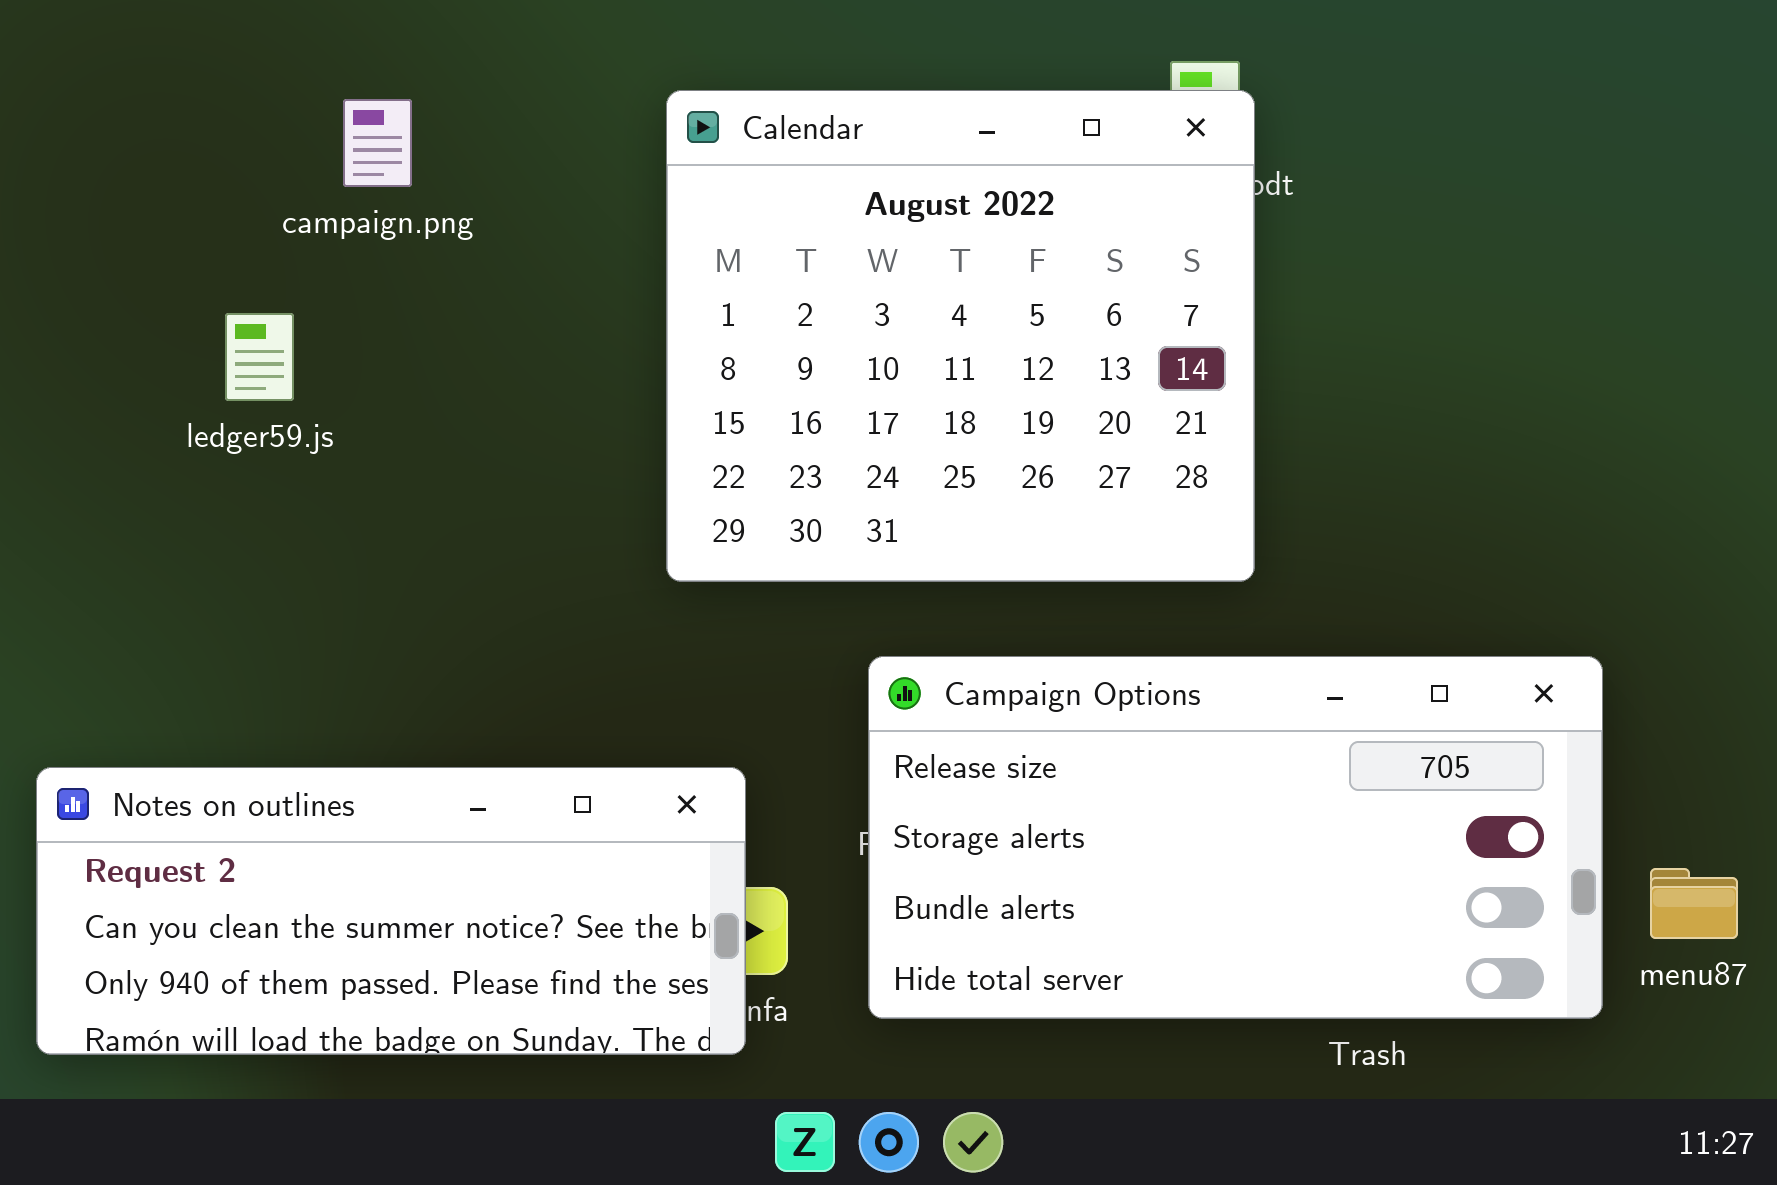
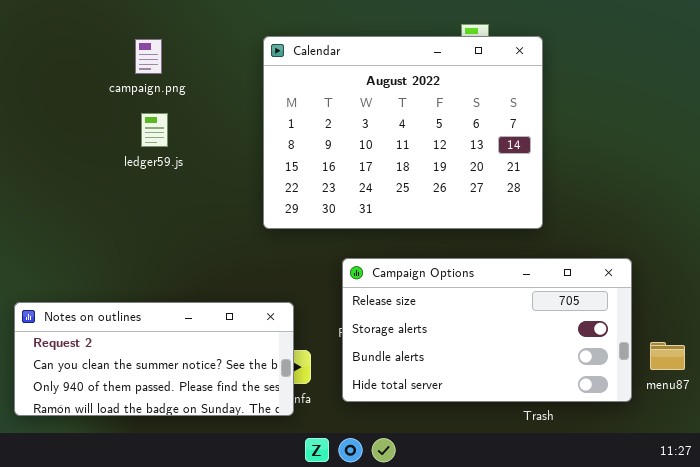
Calendar: [666,90,1255,582] -> [263,36,543,229], resized
ledger59.js: [225,313,294,401] -> [141,113,168,147], moved

